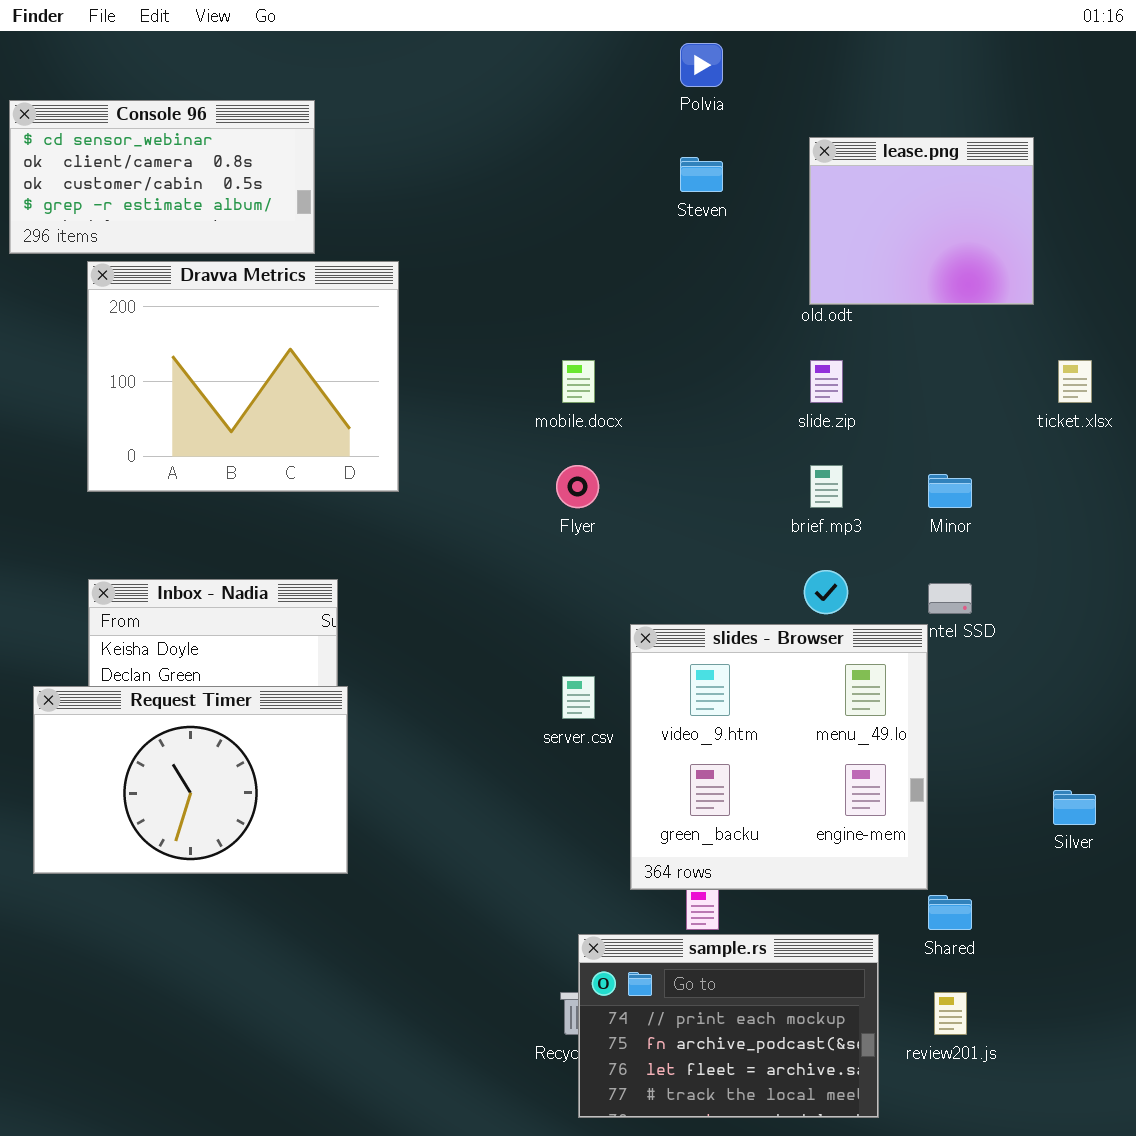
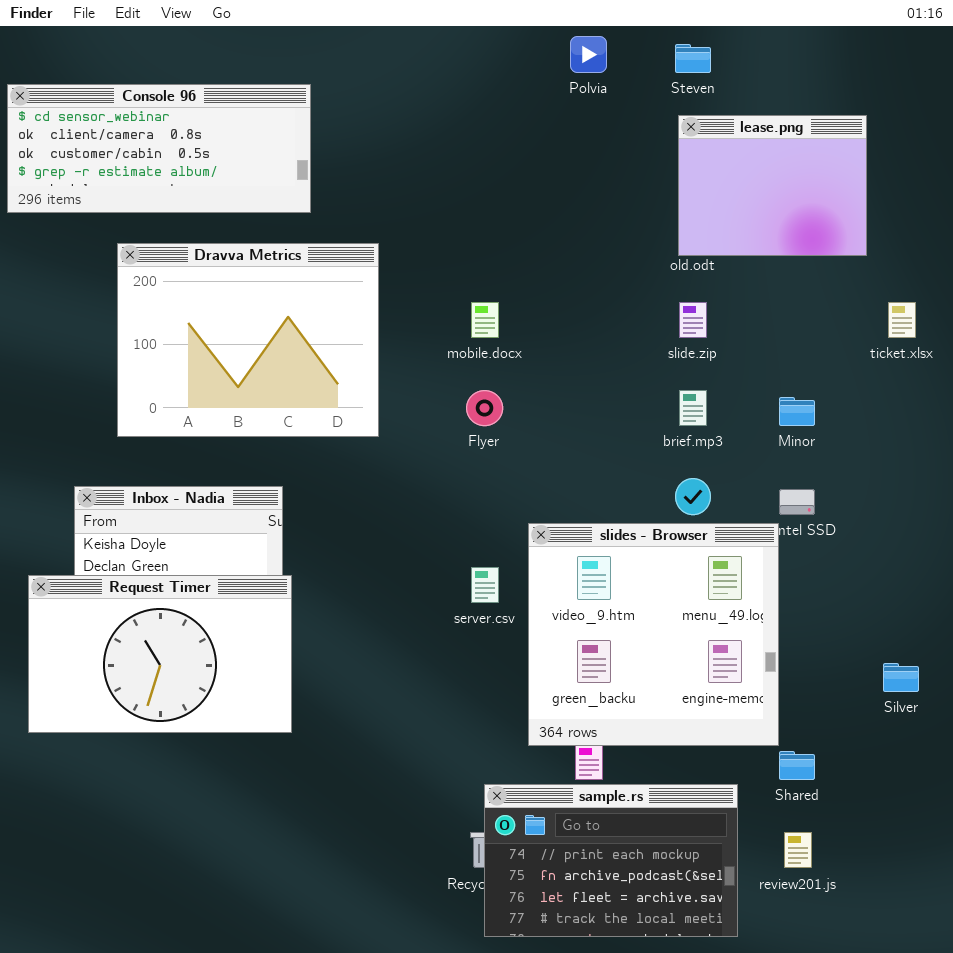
Console 96: [9,100,315,254] -> [7,84,311,213], resized
Steven: [680,157,723,192] -> [675,44,711,73], moved
Dravva Metrics: [87,261,399,492] -> [117,243,379,437], moved

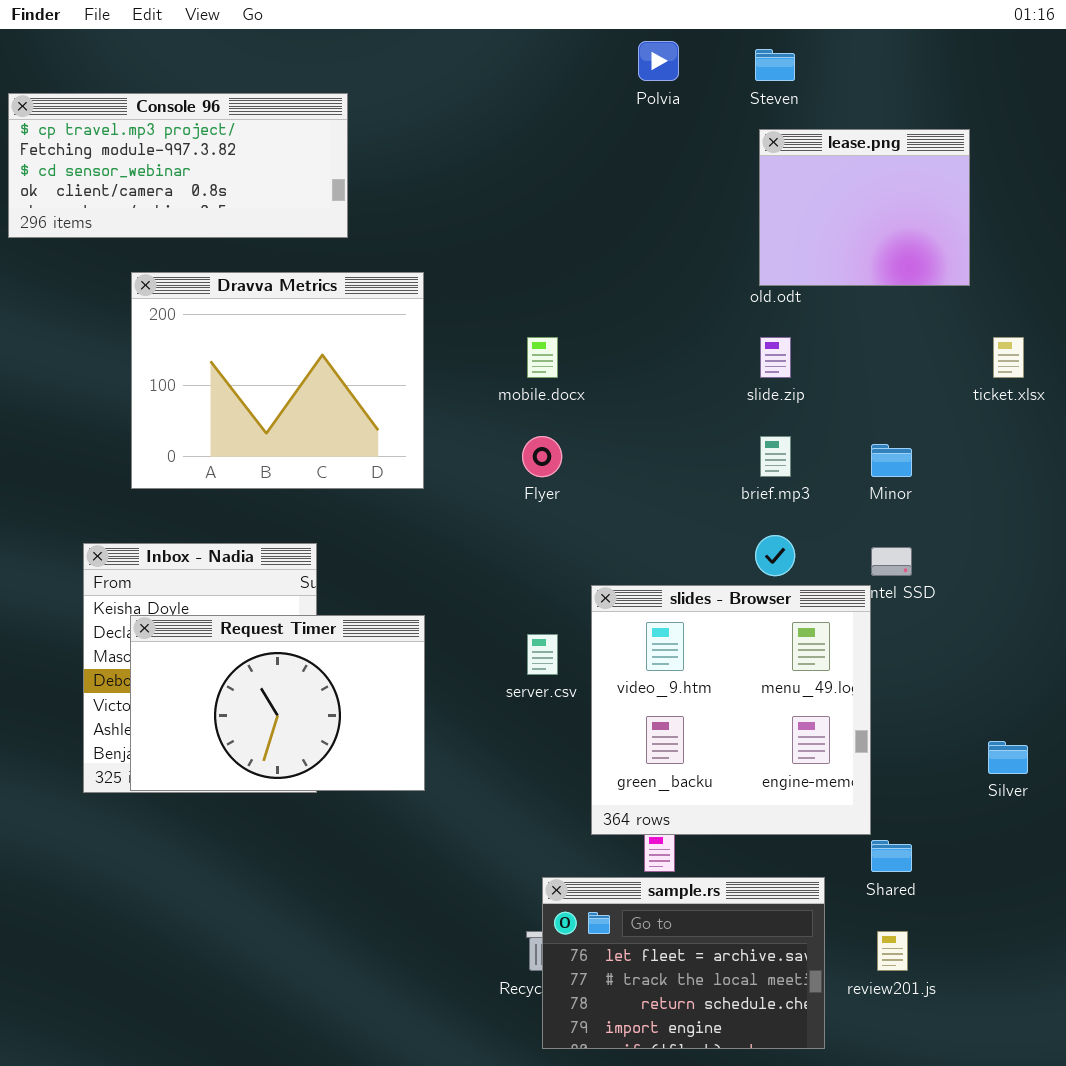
Console 96: [7,84,311,213] -> [8,93,348,238], scrolled up 2 rows
Request Timer: [28,575,292,733] -> [130,615,425,791], moved
sample.rs: [484,784,738,937] -> [542,877,825,1049], scrolled down 2 rows

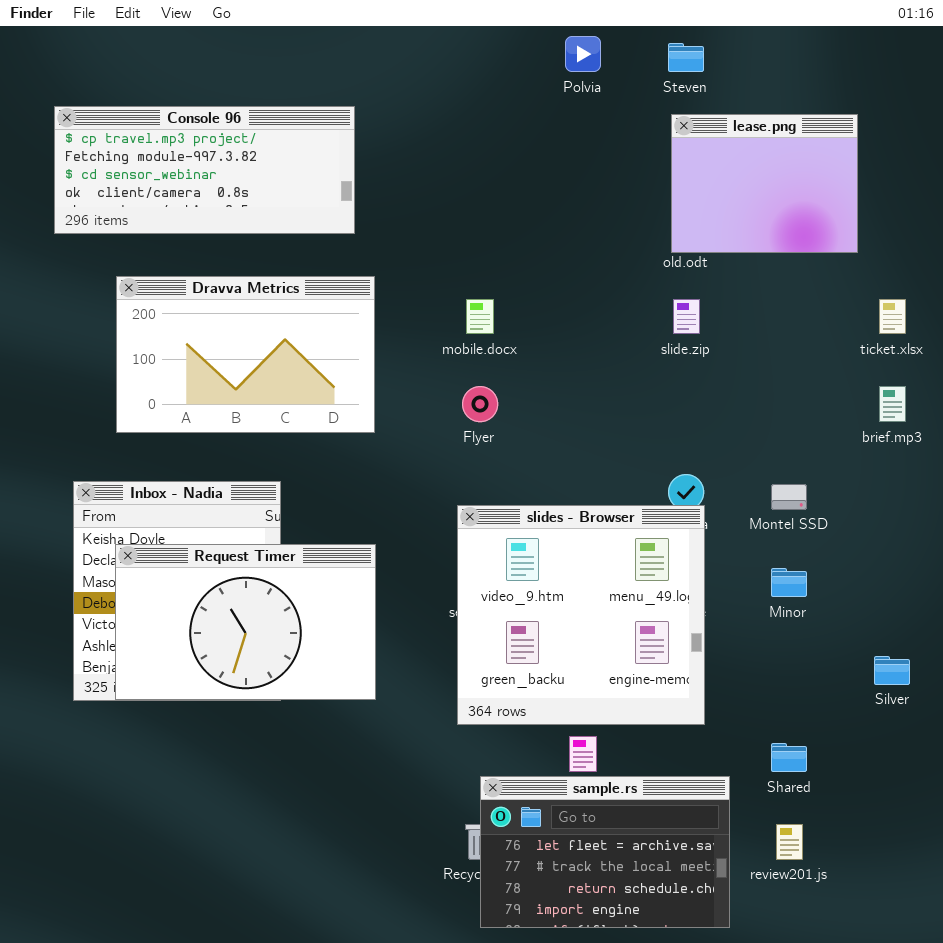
Console 96: [8,93,348,238] -> [54,106,355,234], moved
Dravva Metrics: [131,272,424,489] -> [116,276,375,433], resized
brief.mp3: [760,436,791,477] -> [879,386,906,422], moved
Minor: [871,444,912,477] -> [771,568,807,597], moved
slides - Browser: [591,585,871,835] -> [457,505,705,725], moved

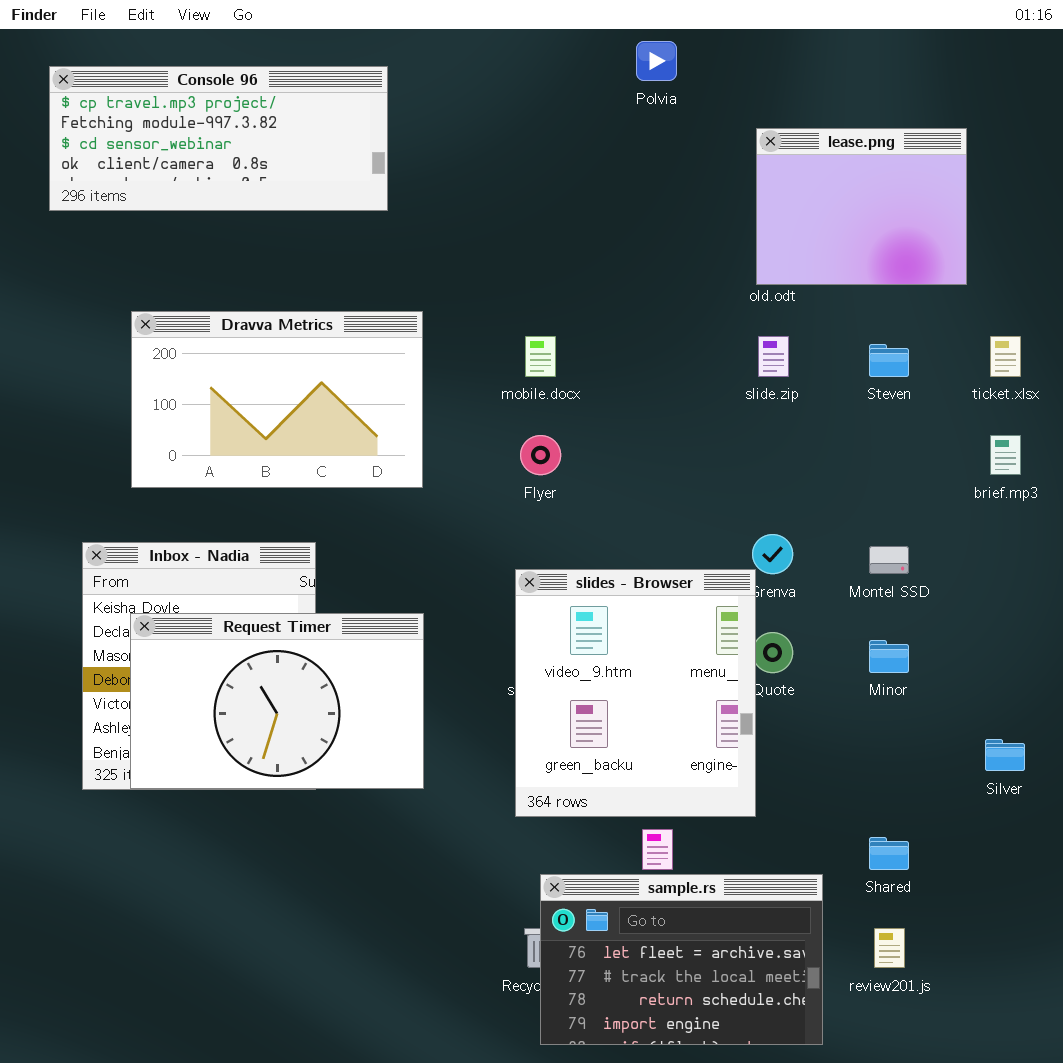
Steven: [668,43,704,72] -> [869,344,909,377], moved
Console 96: [54,106,355,234] -> [49,66,388,211], moved
slides - Browser: [457,505,705,725] -> [515,569,756,817], resized

